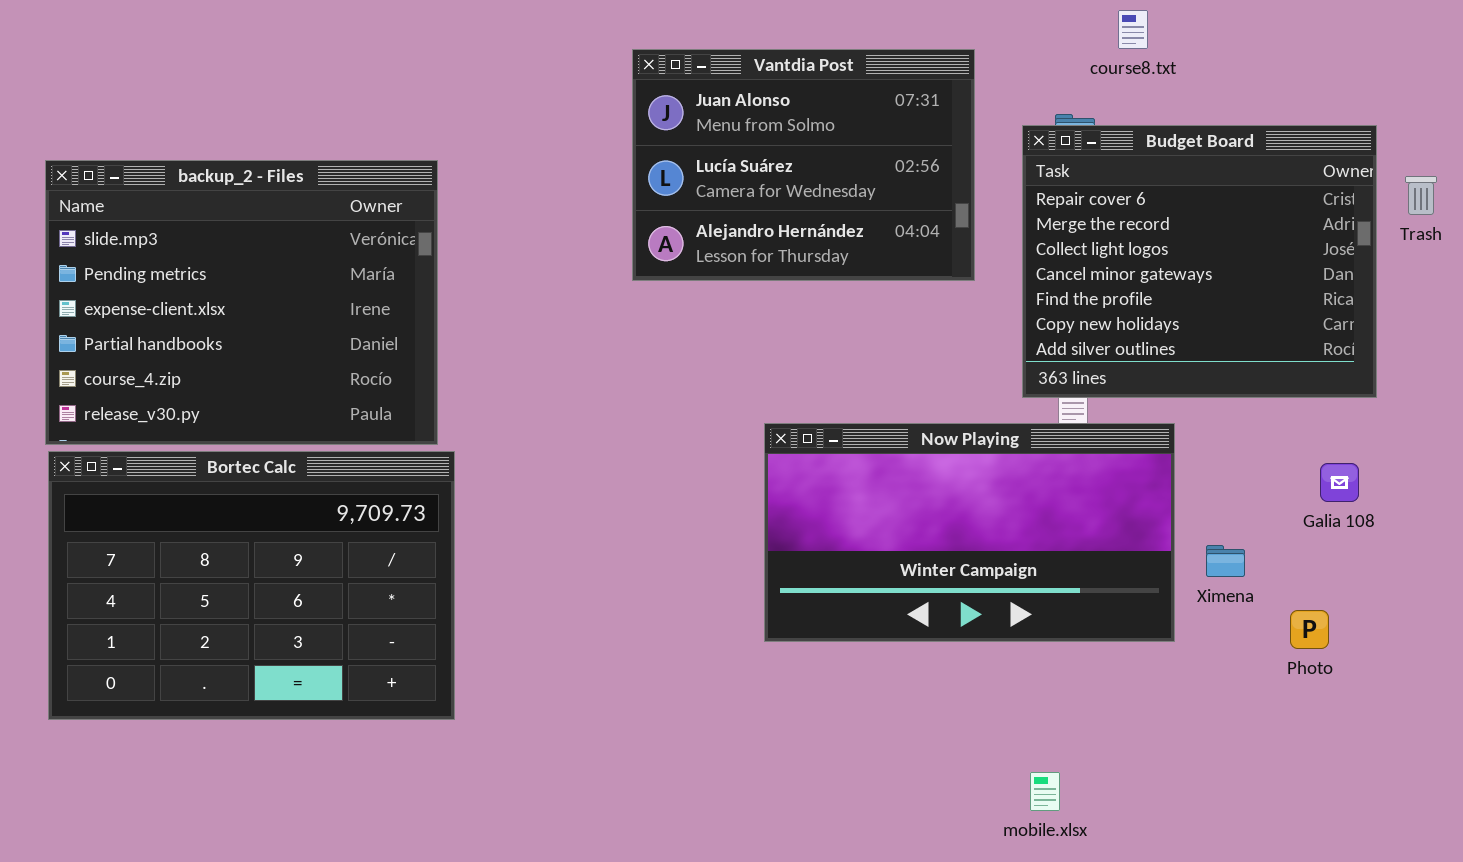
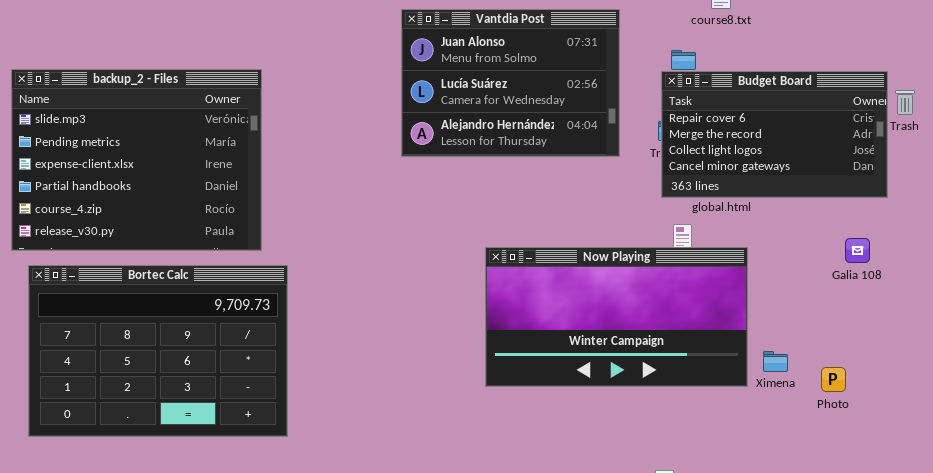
Budget Board: [1022,125,1377,398] -> [661,71,888,198], moved, resized
backup_2 - Files: [45,160,438,445] -> [11,69,262,251], moved
Galia 108: [1320,463,1359,502] -> [845,238,870,263], moved
Ximena: [1206,545,1245,577] -> [763,351,788,372], moved

